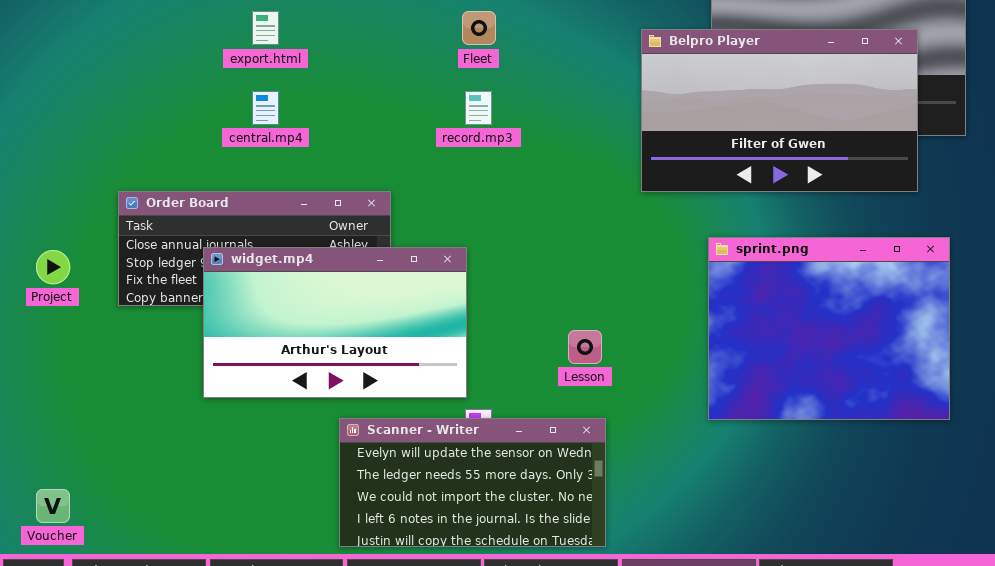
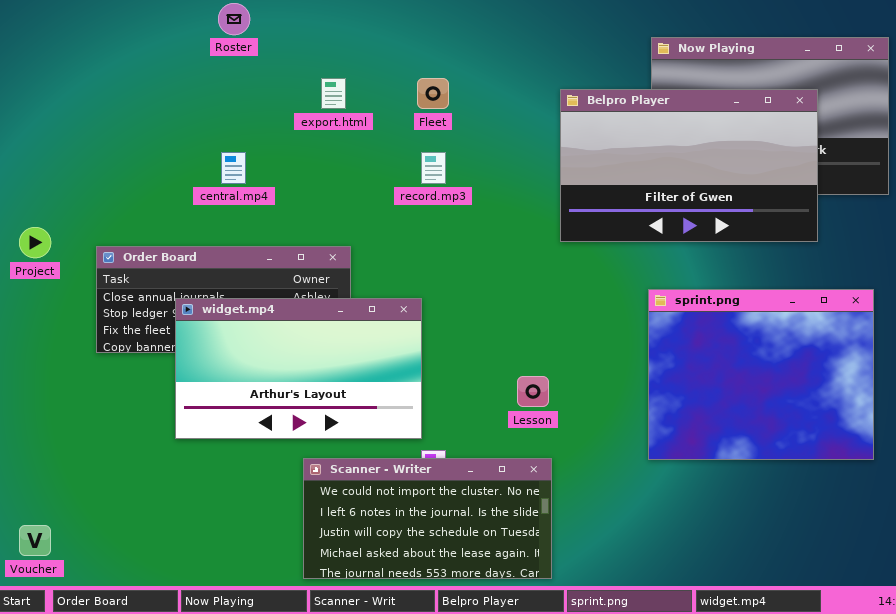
export.html: [252,11,279,45] -> [321,78,346,109], moved
Belpro Player: [641,29,918,192] -> [560,89,818,242], moved
Project: [36,250,70,284] -> [19,227,51,258], moved
Scanner - Writer: [339,418,606,547] -> [303,458,552,579], scrolled down 2 rows

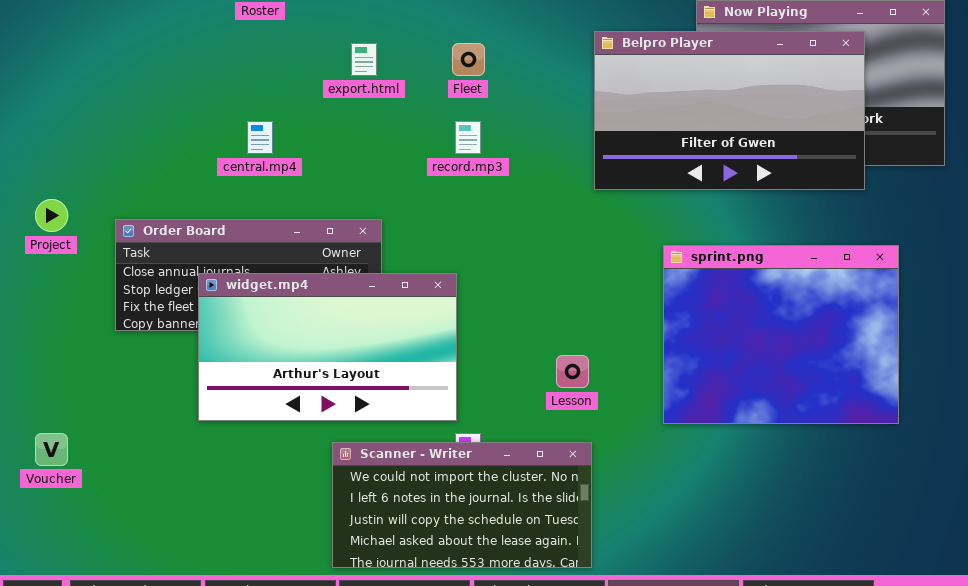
Belpro Player: [560,89,818,242] -> [594,31,865,190], moved
sprint.png: [648,289,874,460] -> [663,245,899,424], moved
Voucher: [19,525,51,556] -> [35,433,68,466], moved

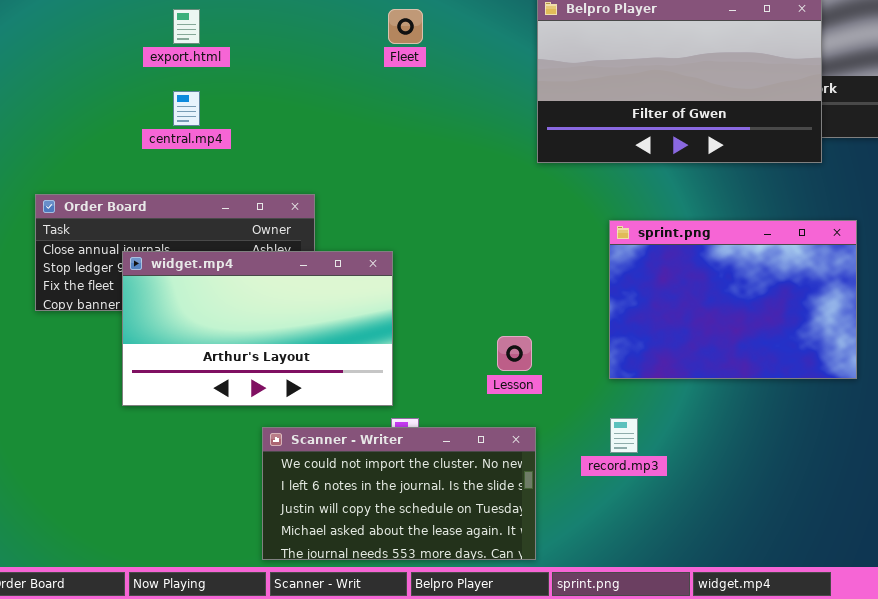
export.html: [351,43,377,76] -> [173,9,200,44], moved
record.mp3: [455,121,481,154] -> [610,418,638,453], moved
sprint.png: [663,245,899,424] -> [609,220,857,379], resized

